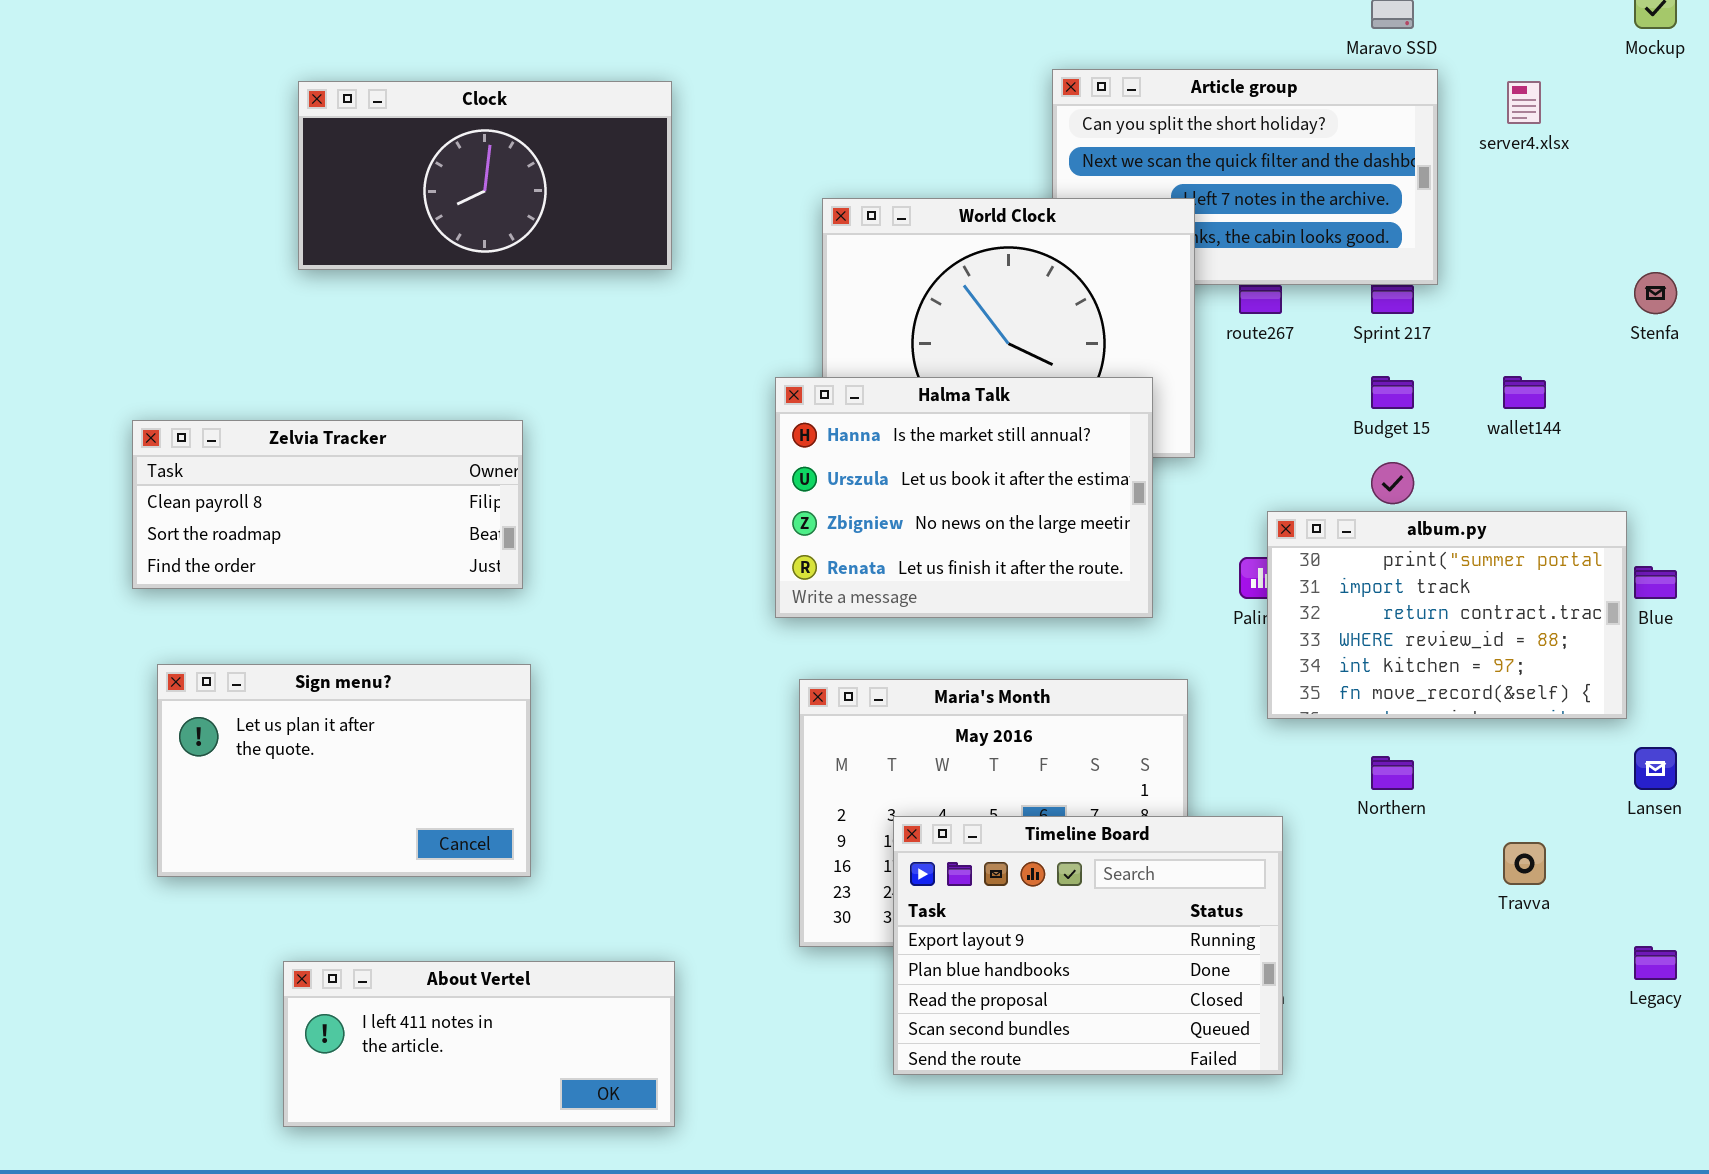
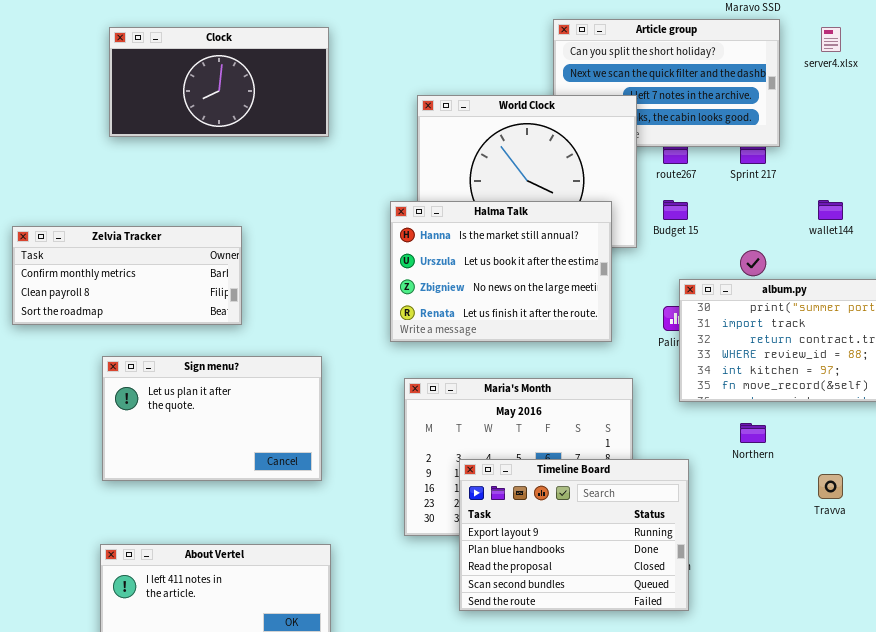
Budget 15: [1371,376,1414,409] -> [663,200,688,220], moved
Zelvia Tracker: [132,420,523,589] -> [12,226,242,325], scrolled up 1 row
Sign menu?: [157,664,531,877] -> [102,356,322,481], moved

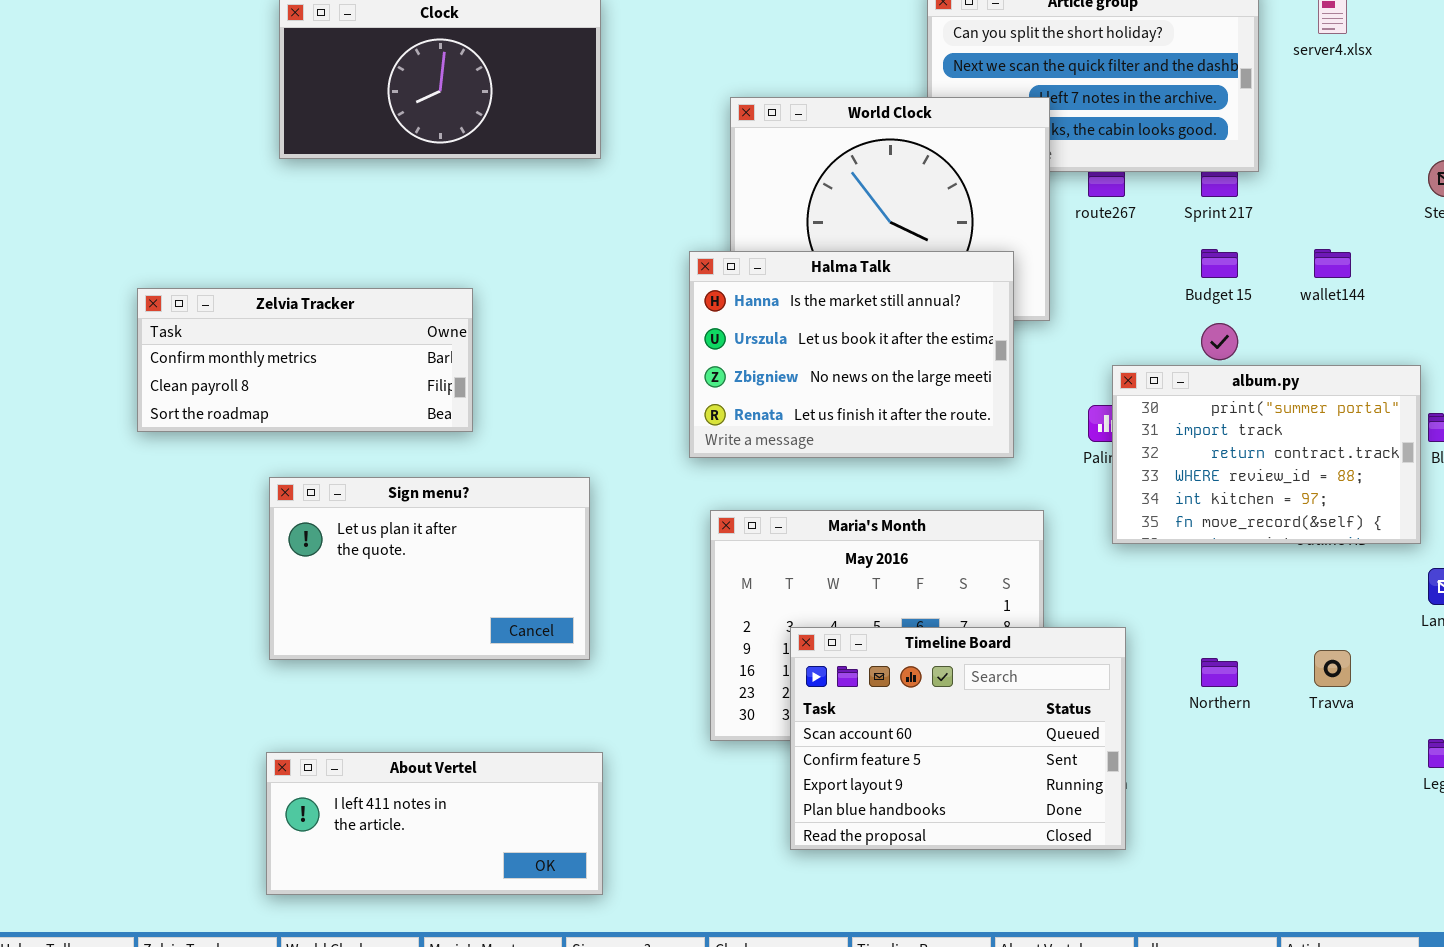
Budget 15: [663,200,688,220] -> [1201,249,1238,278], moved
Northern: [740,423,766,443] -> [1201,658,1238,687], moved
Timeline Board: [459,459,689,611] -> [790,627,1126,850], scrolled up 2 rows

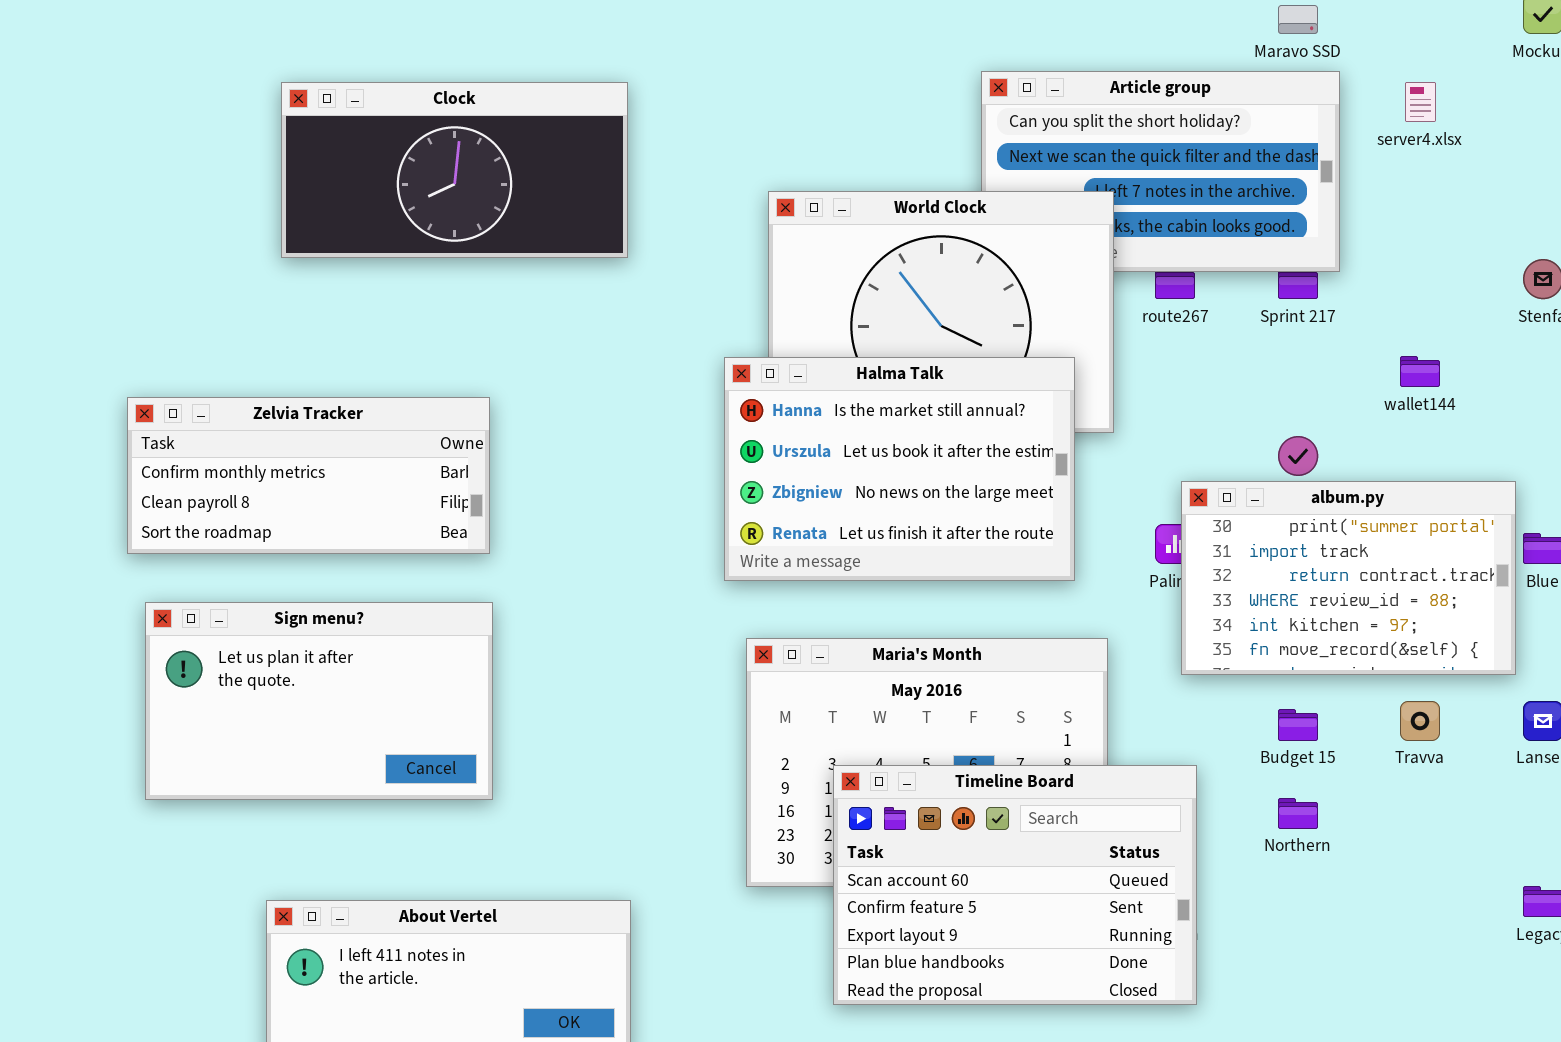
Budget 15: [1201,249,1238,278] -> [1278,709,1318,741], moved
Sign menu?: [269,477,590,660] -> [145,602,493,800], moved
Travva: [1314,650,1351,687] -> [1400,701,1440,741], moved

